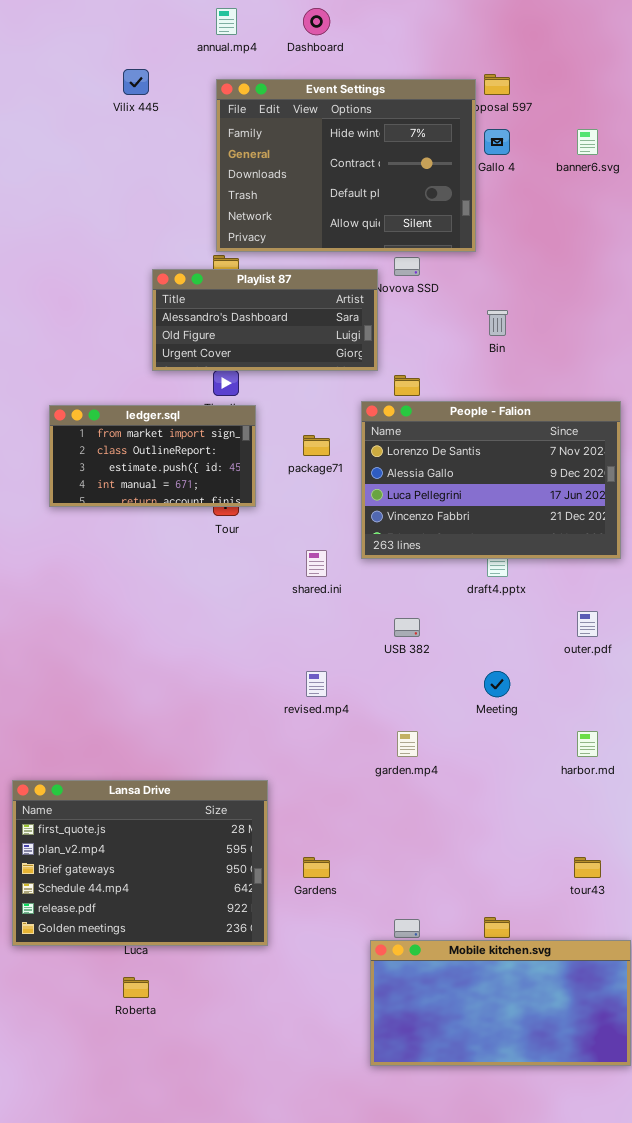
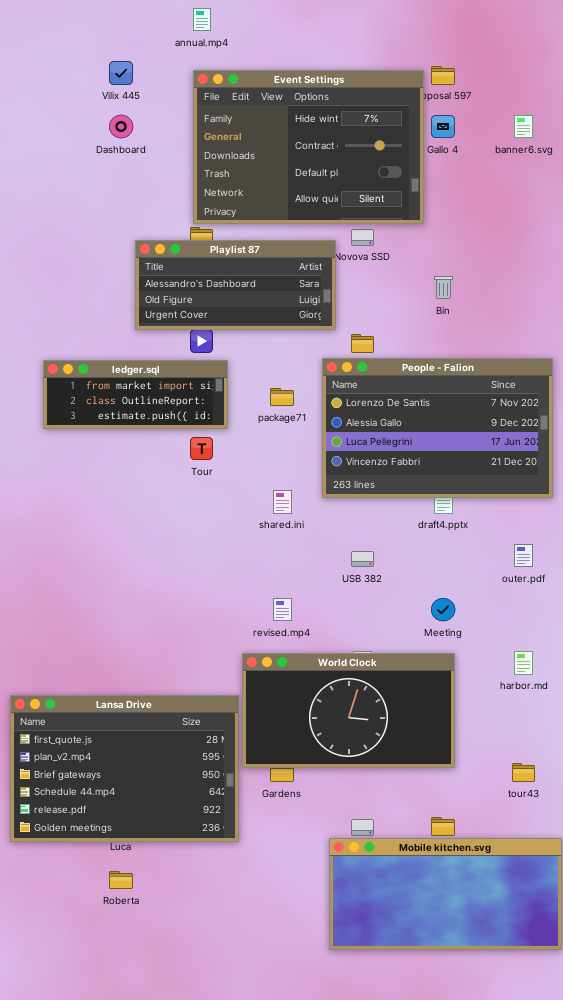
Dashboard: [303,8,330,35] -> [109,115,133,138], moved
ledger.sql: [49,405,256,507] -> [43,360,228,429], resized
World Clock: none -> [242,653,455,768], opened

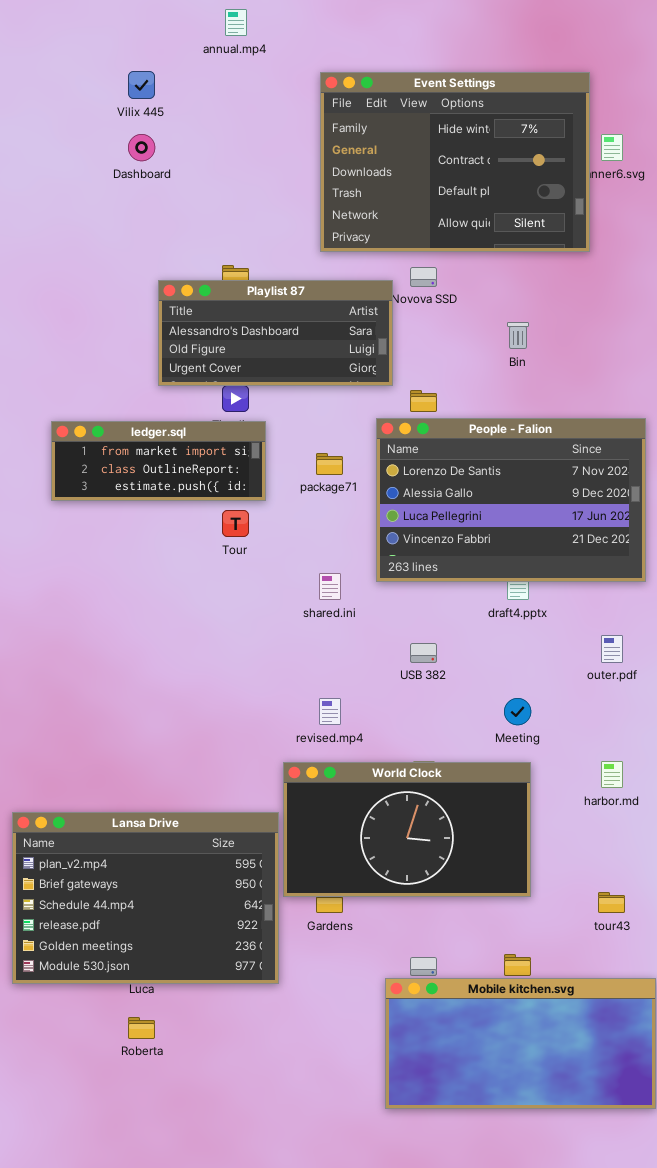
Event Settings: [193,70,424,224] -> [320,72,590,252], moved
Lansa Drive: [10,695,239,842] -> [12,812,279,984], scrolled down 1 row

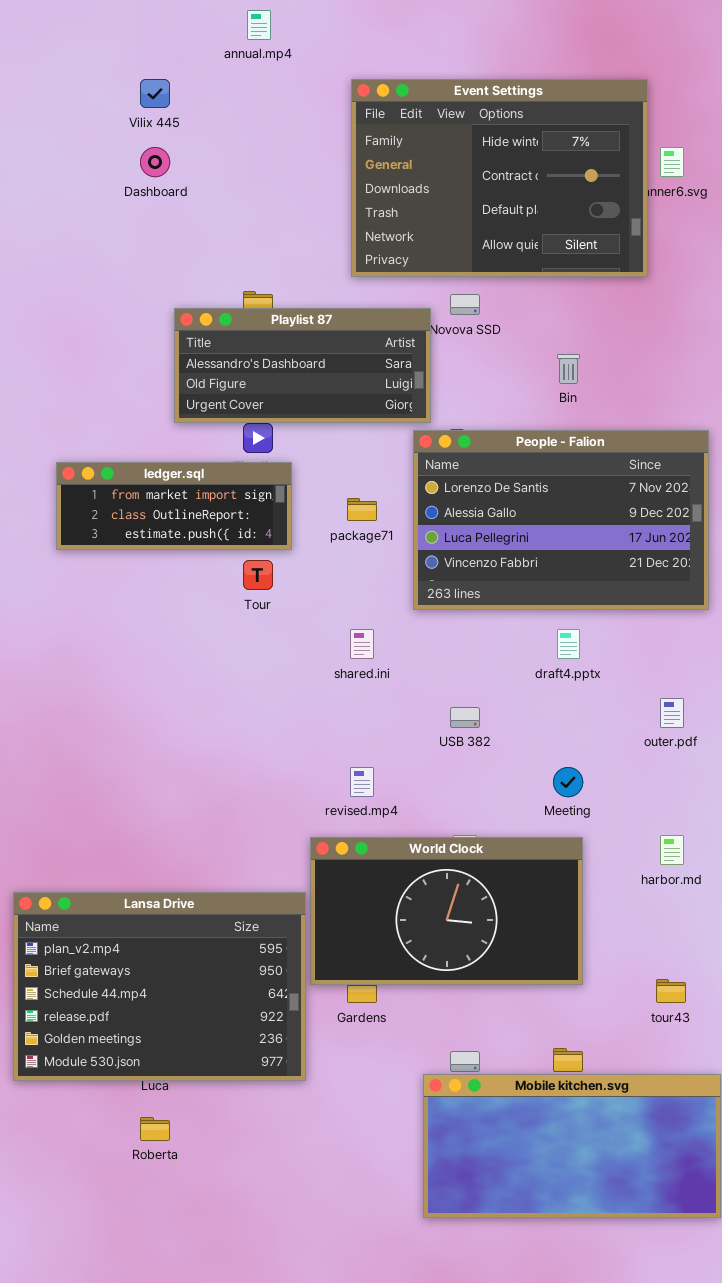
People - Falion: [376,418,646,582] -> [413,430,709,610], moved

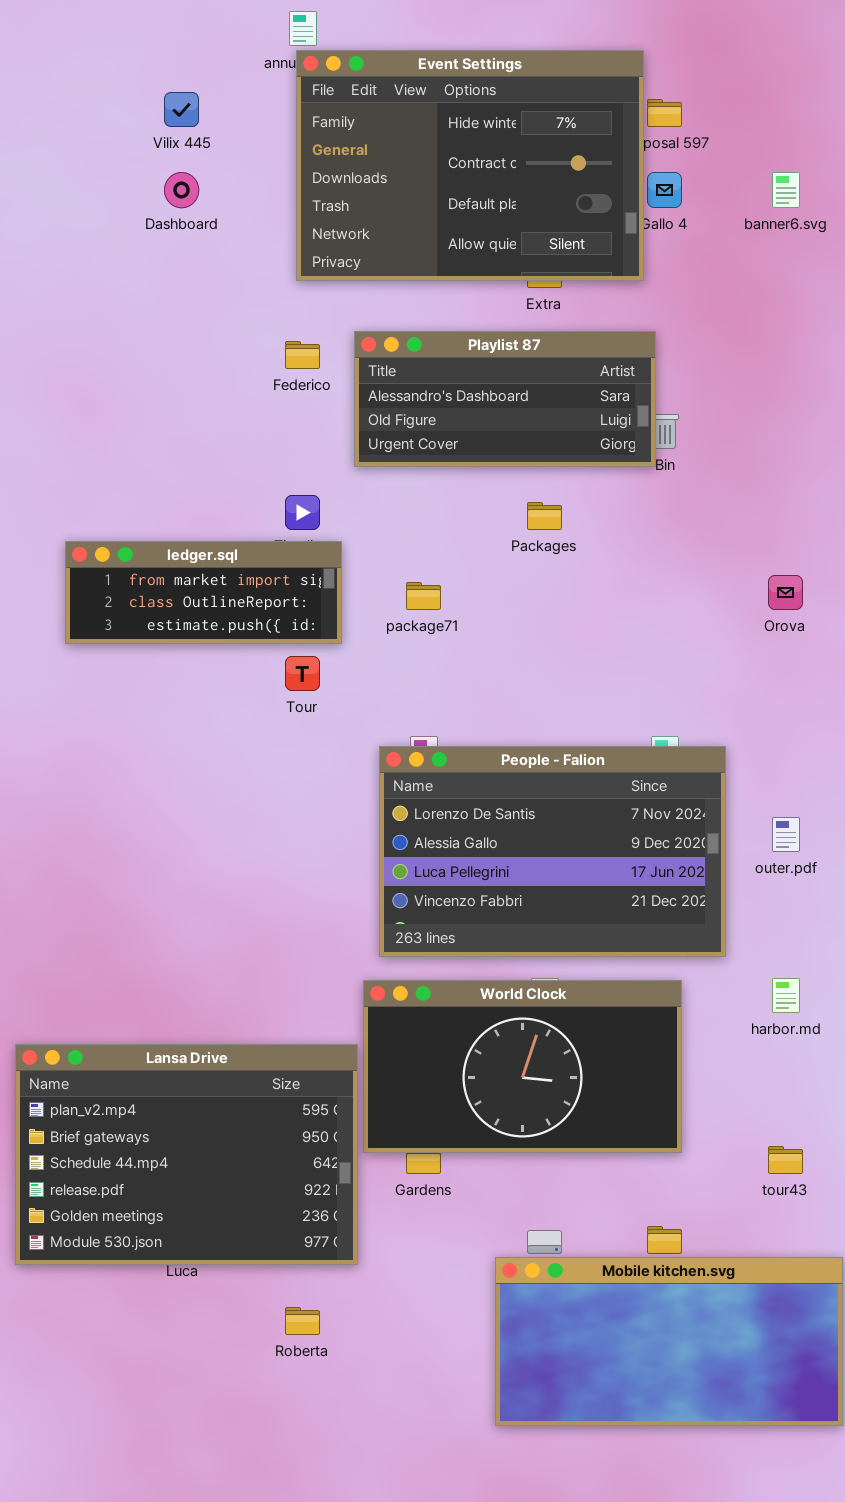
Event Settings: [351,79,648,277] -> [296,50,644,281], moved
Playlist 87: [174,308,431,423] -> [354,331,656,467], moved
People - Falion: [413,430,709,610] -> [379,746,726,957], moved
Roberta: [140,1117,170,1141] -> [285,1307,320,1335], moved

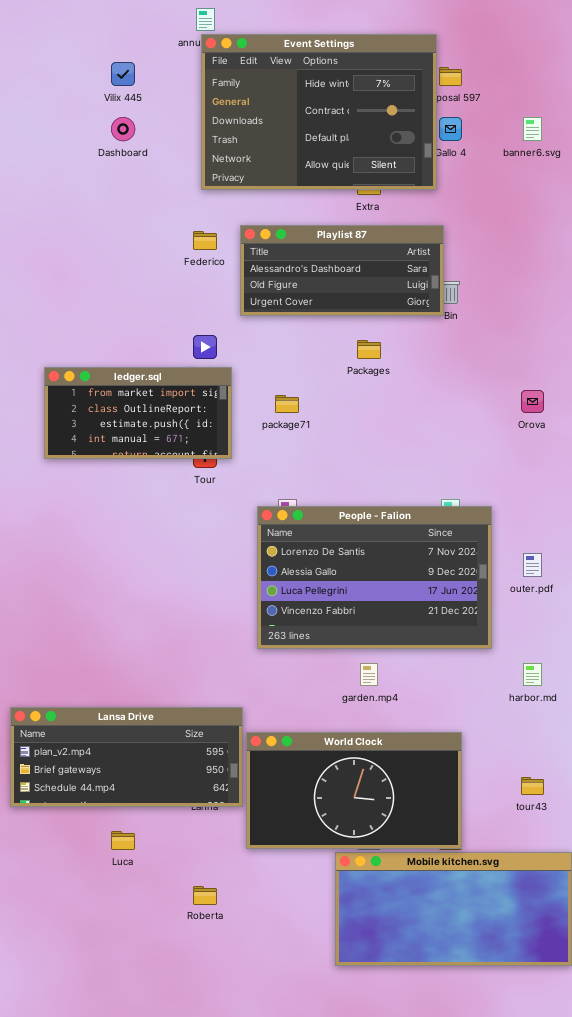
ledger.sql: [65,541,342,644] -> [44,367,232,459], resized
World Clock: [363,980,682,1153] -> [246,732,462,849], moved
Lansa Drive: [15,1044,358,1265] -> [10,707,243,807], resized

